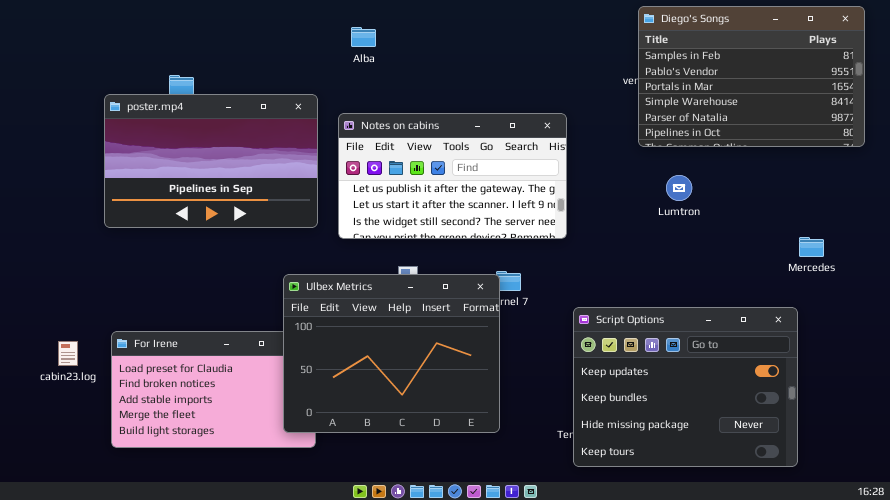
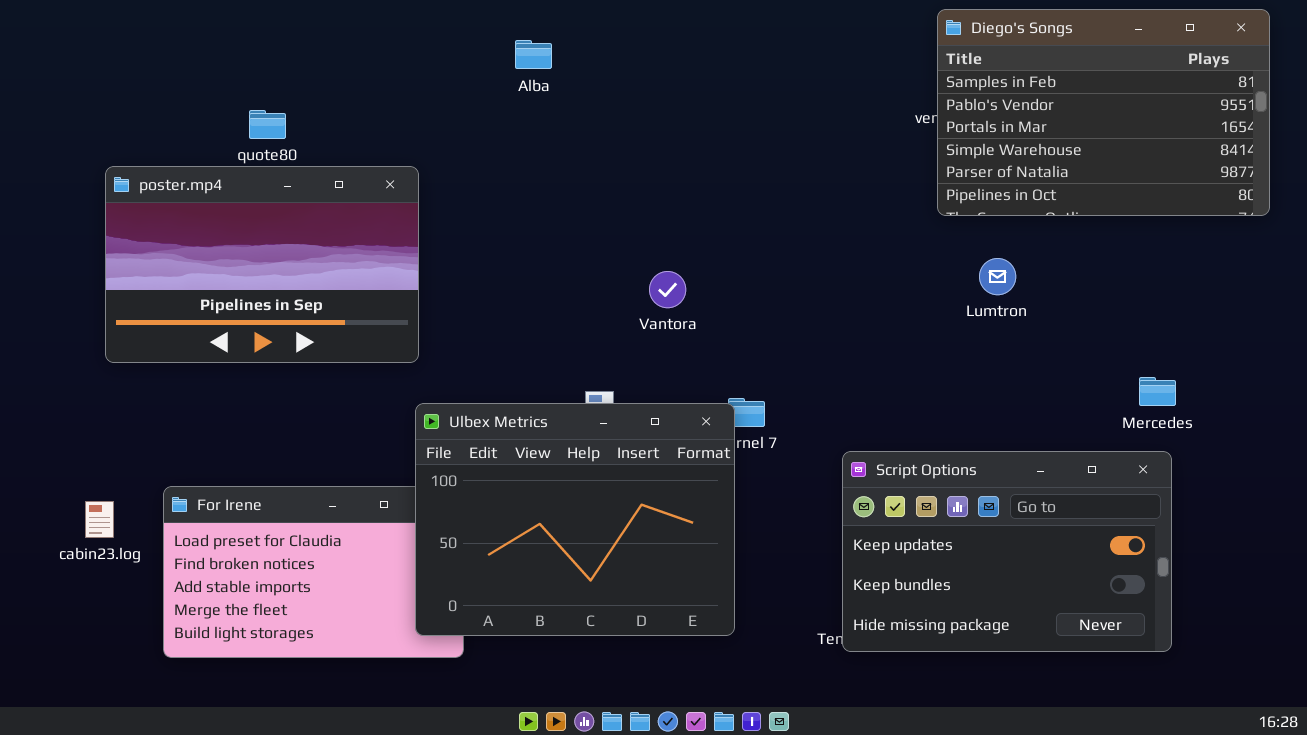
poster.mp4: [104,94,318,228] -> [105,166,419,363], moved
Notes on cabins: [338,113,567,239] -> none, closed
Mercedes: [799,237,824,257] -> [1139,377,1176,406], moved
Script Options: [573,307,798,467] -> [842,451,1172,652], resized

